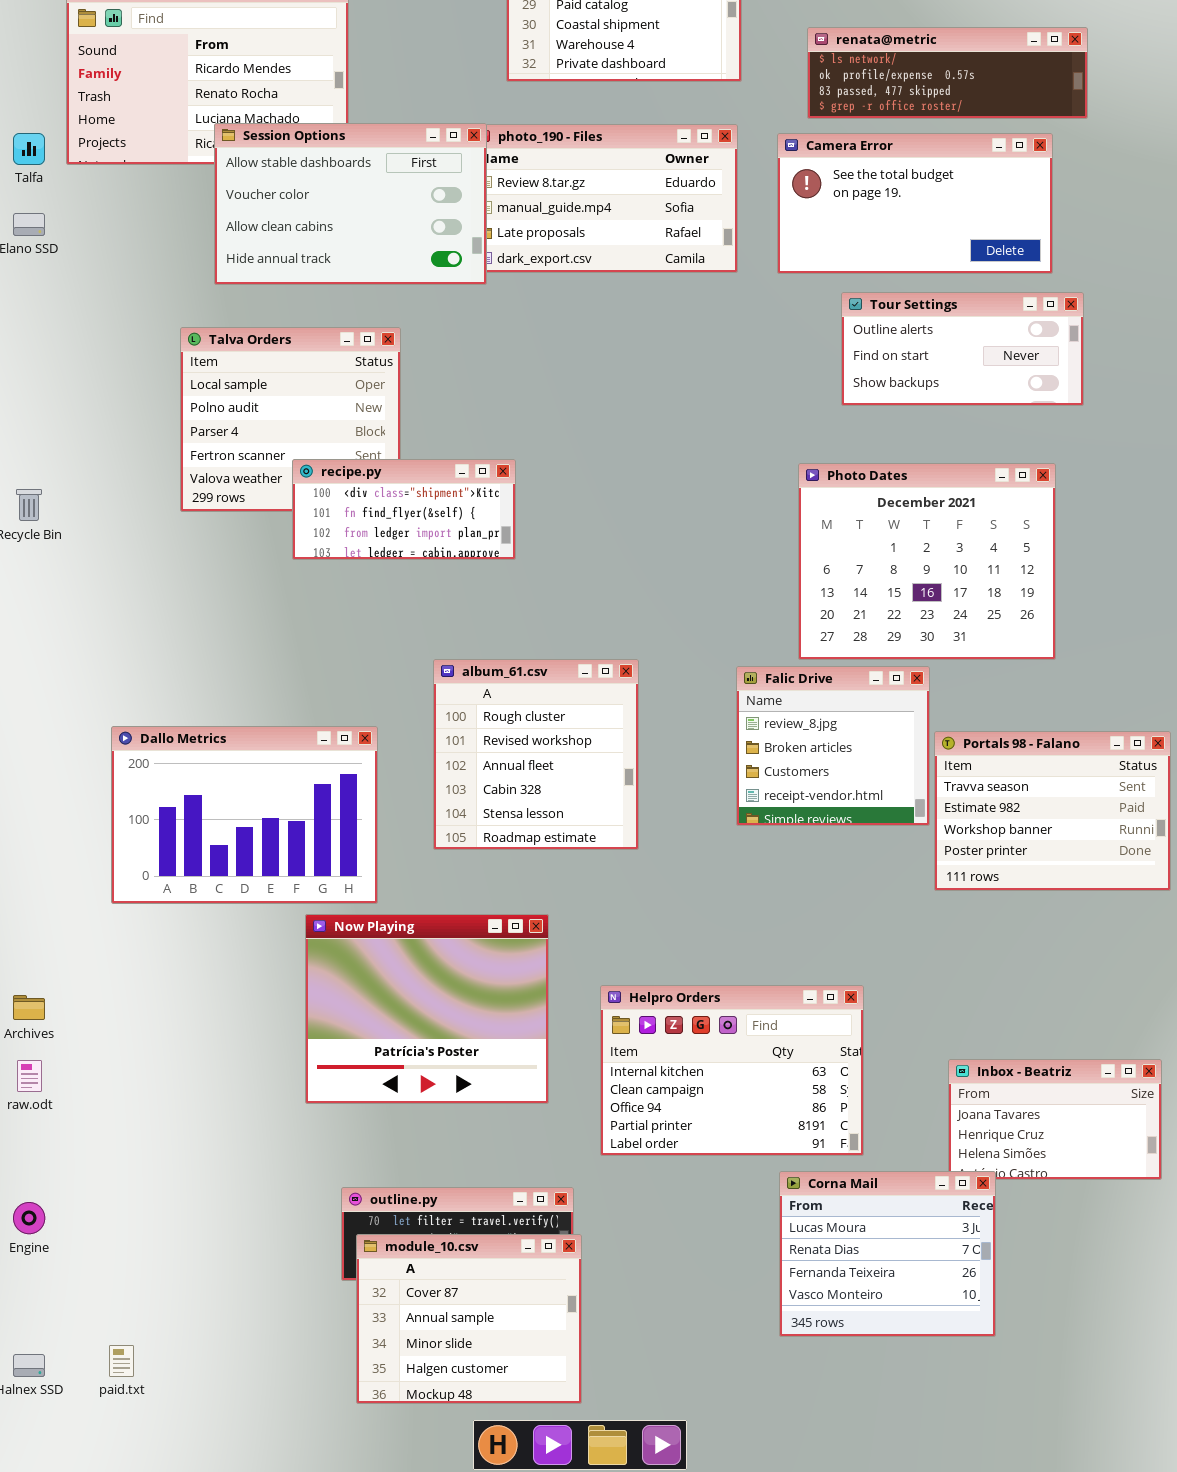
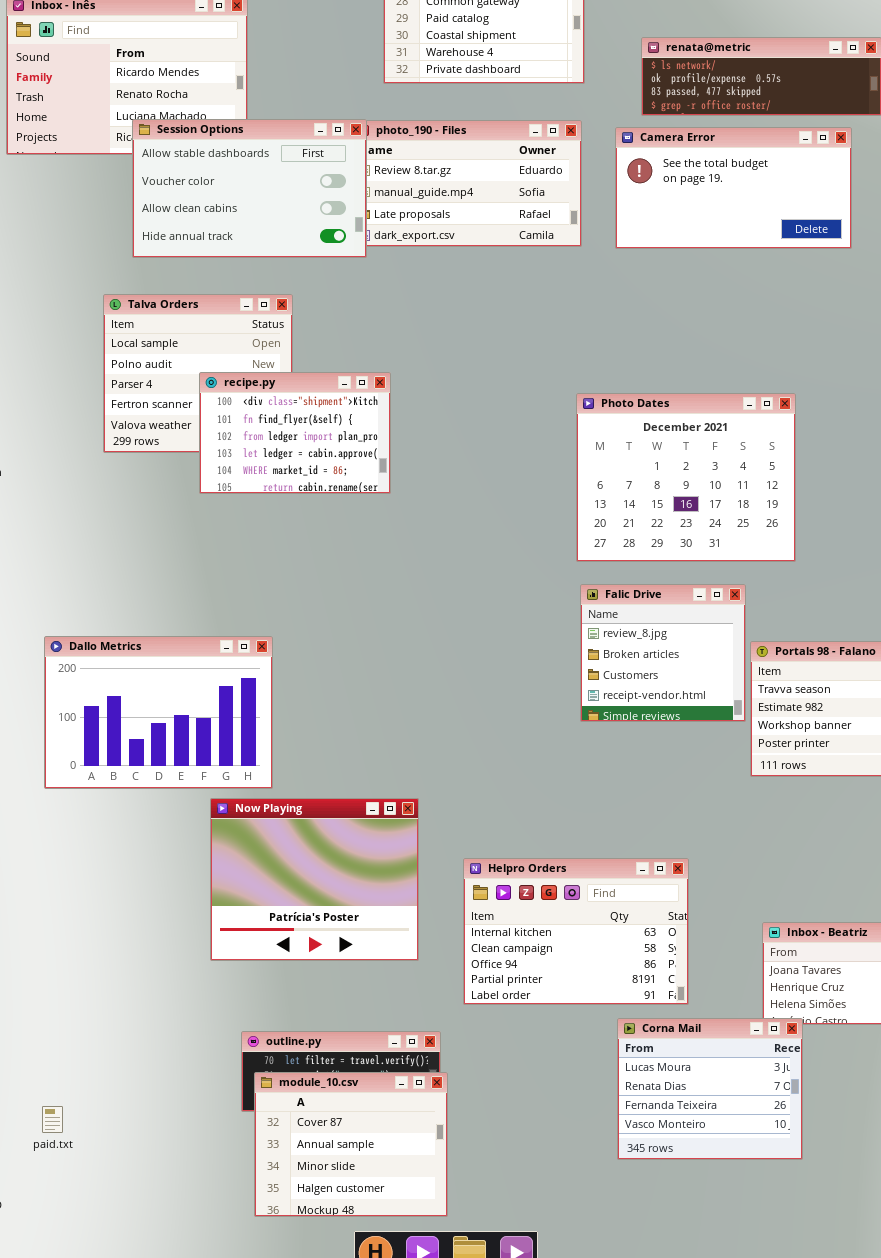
Tour Settings: [841,292,1084,406] -> none, closed
recipe.py: [292,459,516,560] -> [199,372,391,494], resized
Photo Dates: [798,463,1056,660] -> [576,393,796,562], moved
album_61.csv: [433,659,639,850] -> none, closed
paid.txt: [109,1345,134,1377] -> [42,1106,63,1133], moved

